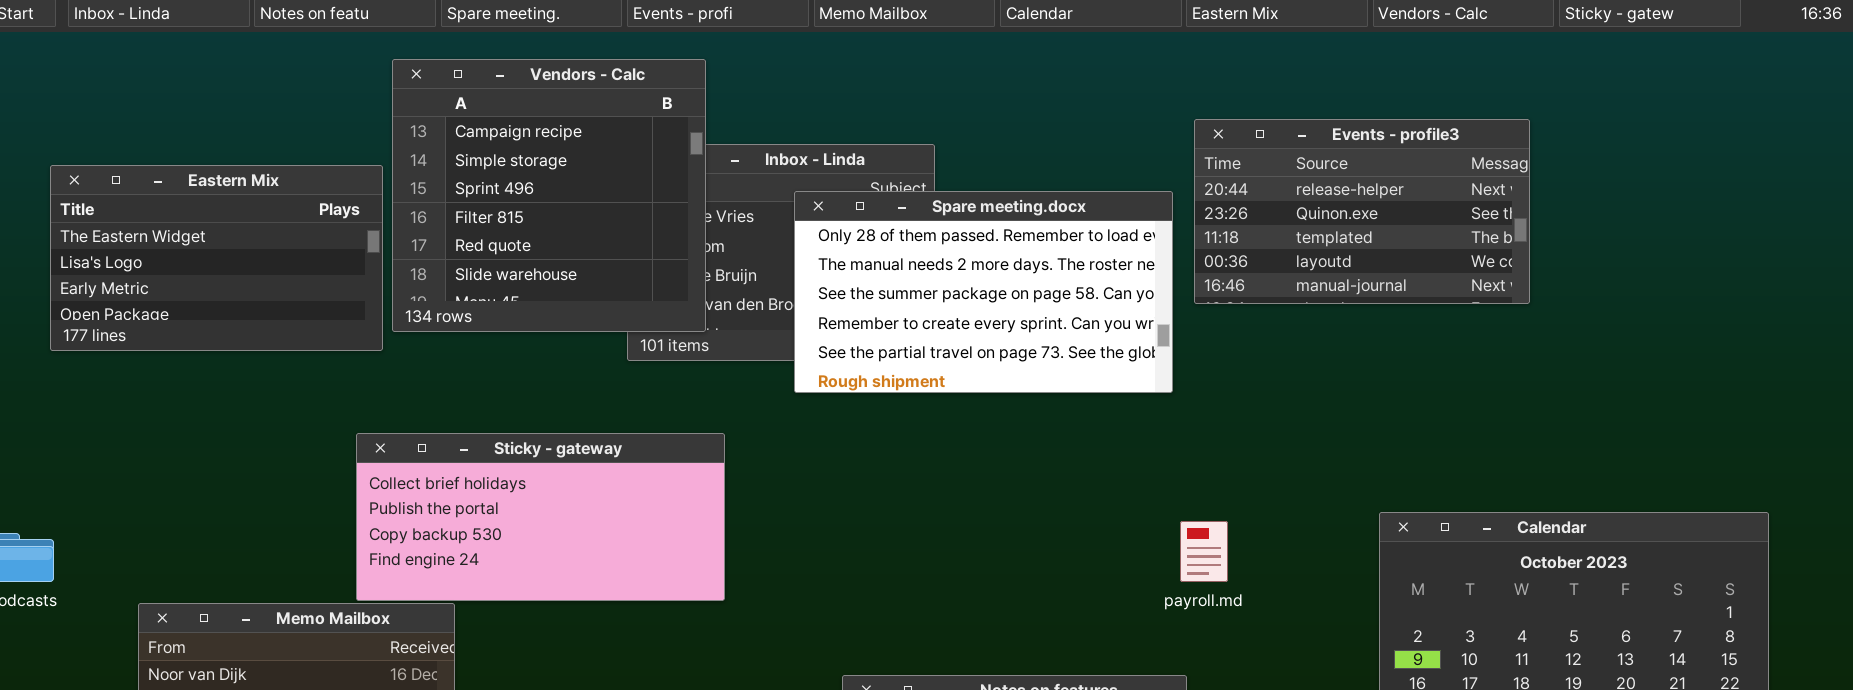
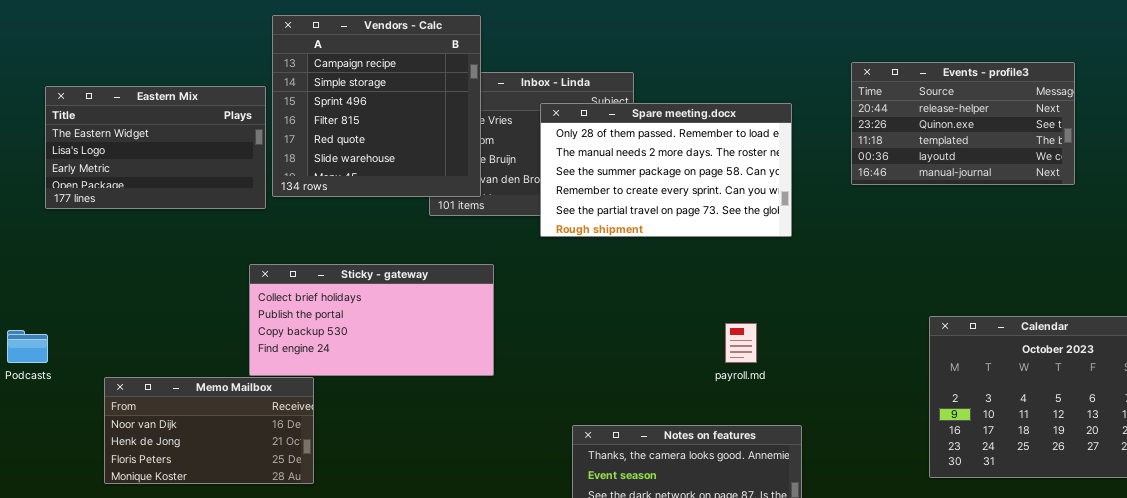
Events - profile3: [1194,119,1530,304] -> [851,62,1075,185], moved
payroll.md: [1180,521,1228,582] -> [725,323,757,363], moved

